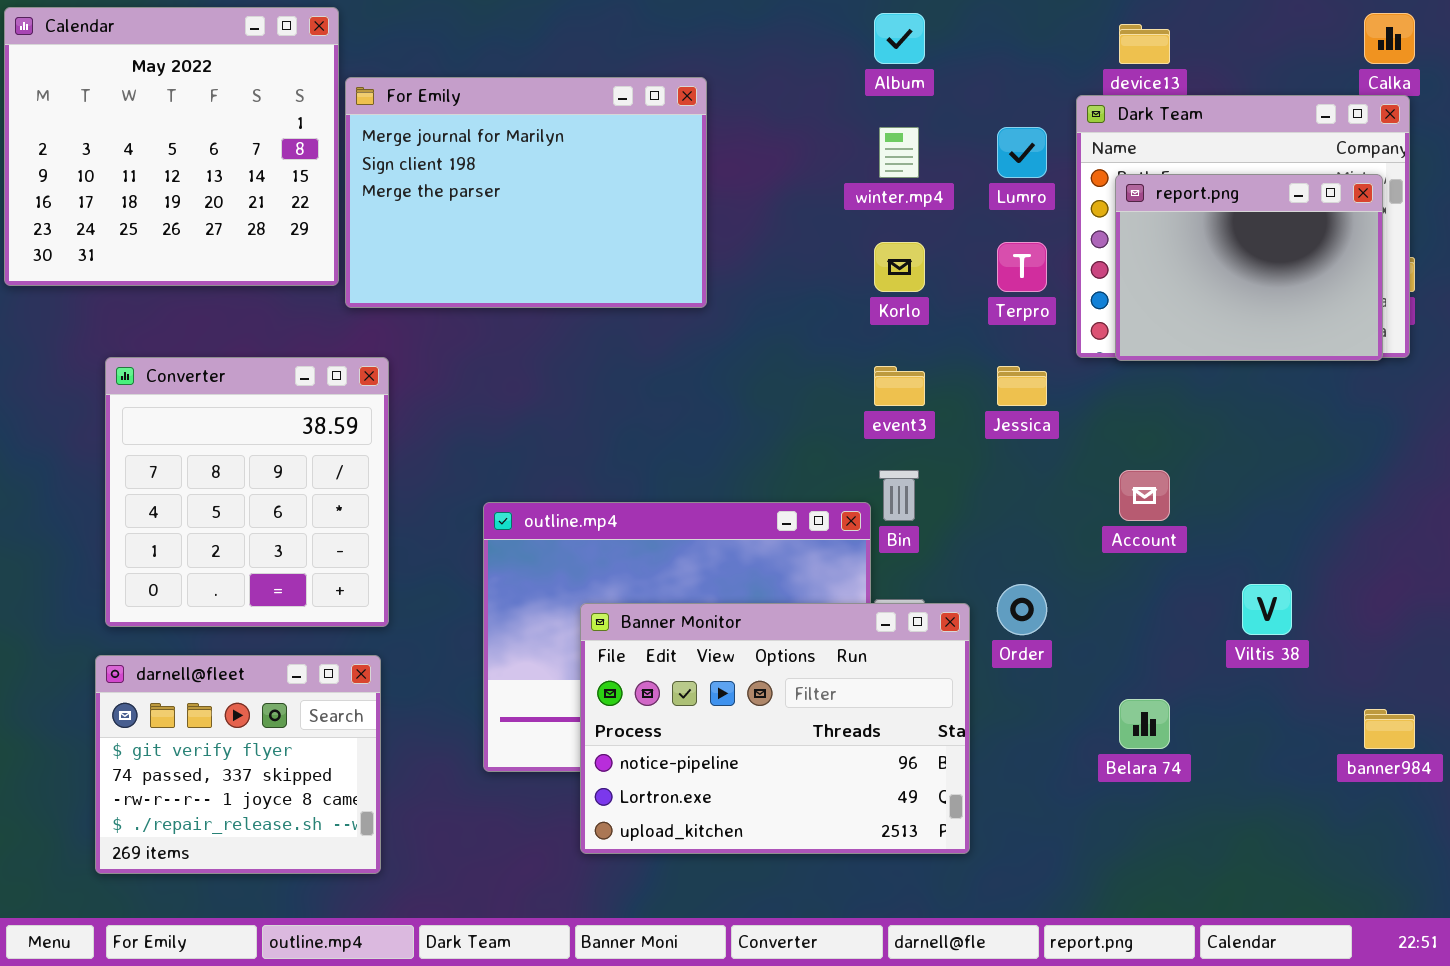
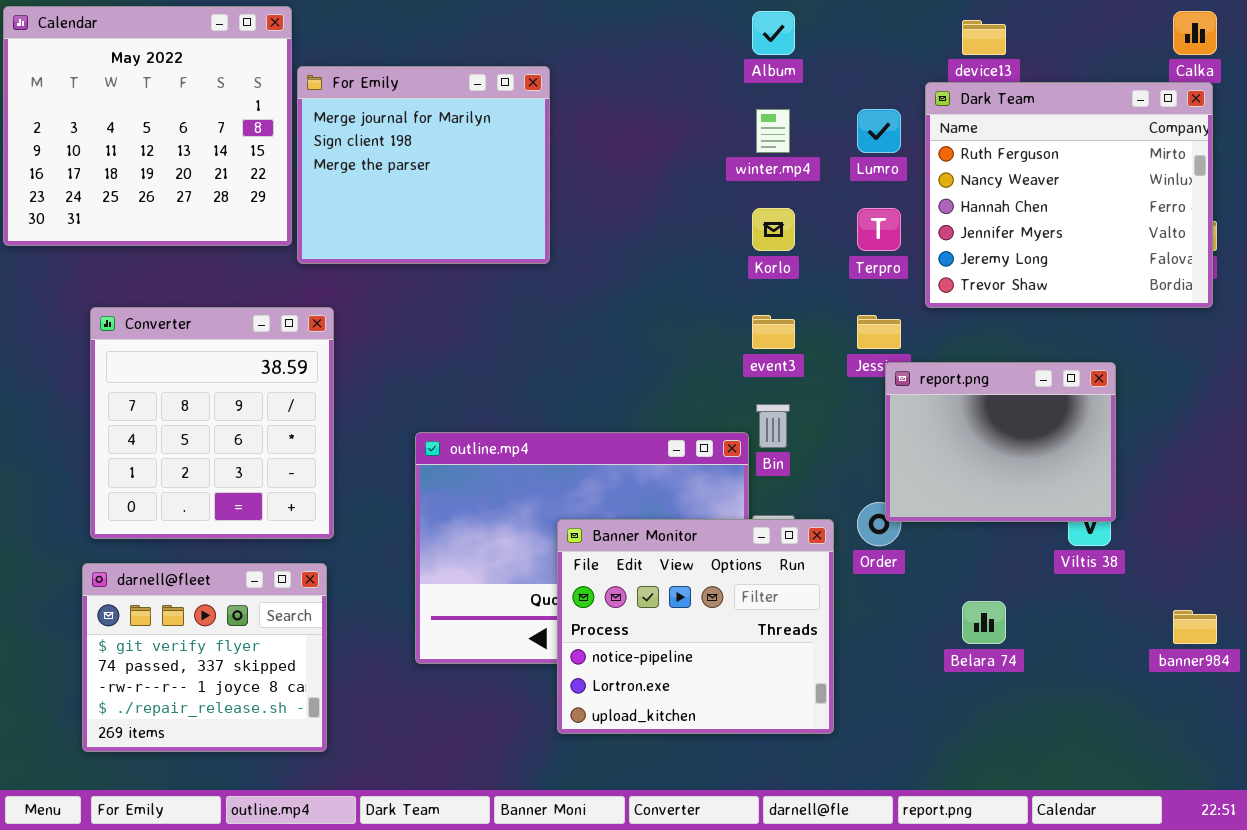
For Emily: [345,77,707,308] -> [297,66,550,264], resized
report.png: [1115,174,1383,361] -> [885,362,1116,522], moved
Banner Monitor: [580,603,970,854] -> [557,519,834,734], resized

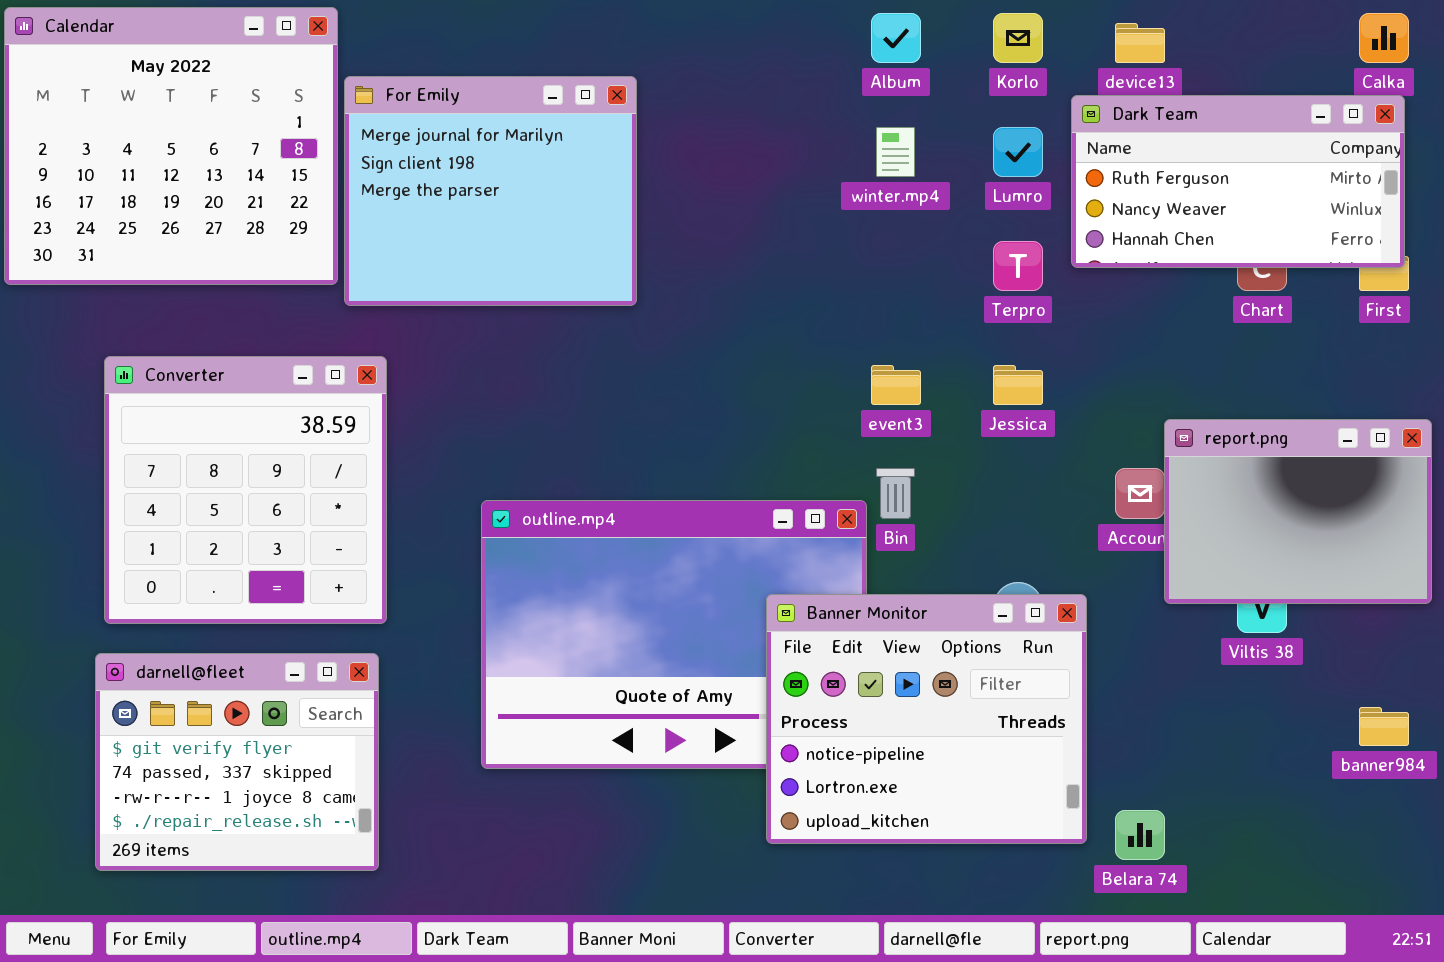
Dark Team: [925,82,1213,308] -> [1071,95,1405,268], resized
Korlo: [752,208,795,251] -> [993,13,1043,63], moved
report.png: [885,362,1116,522] -> [1164,419,1432,604], moved
Banner Monitor: [557,519,834,734] -> [766,594,1087,844], moved
Belara 74: [962,601,1006,644] -> [1115,810,1165,860], moved

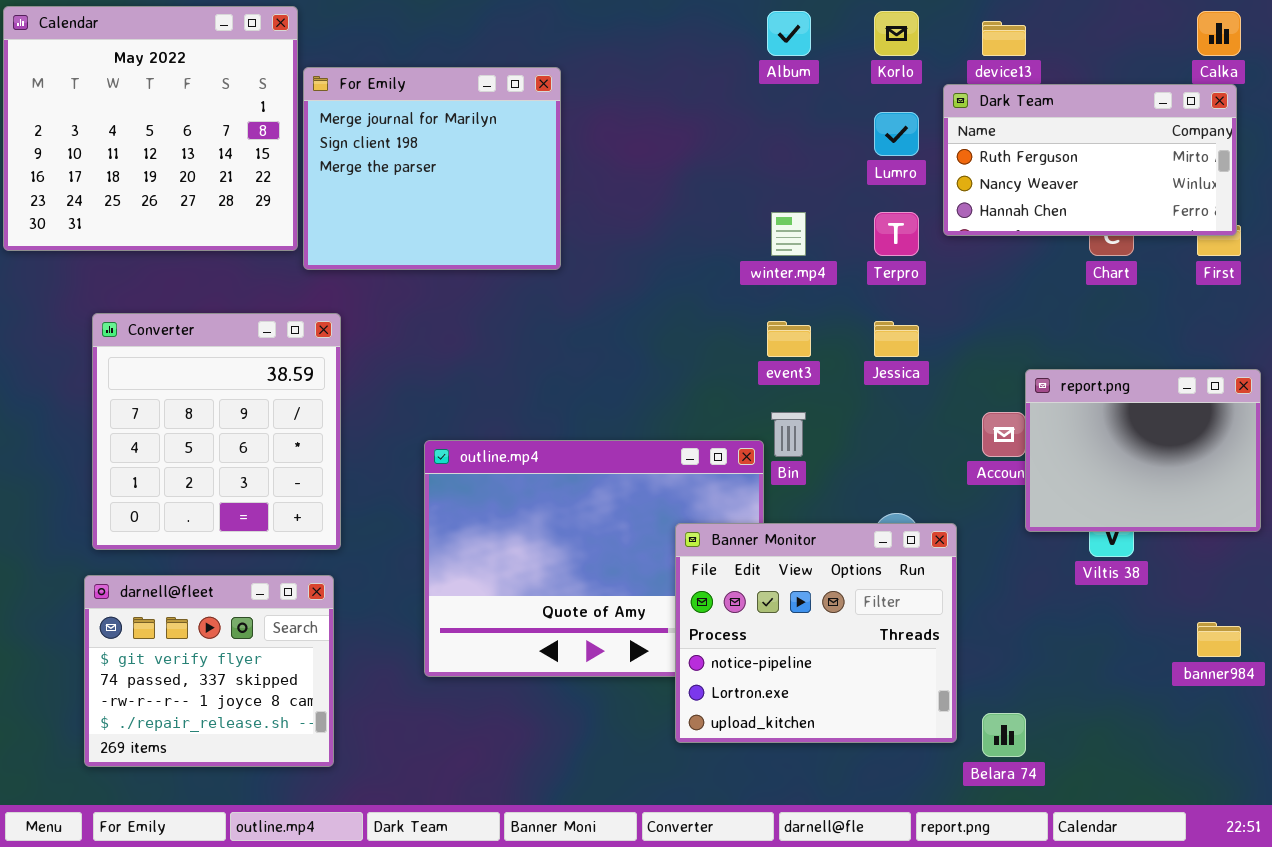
winter.mp4: [876,127,915,177] -> [771,212,806,256], moved

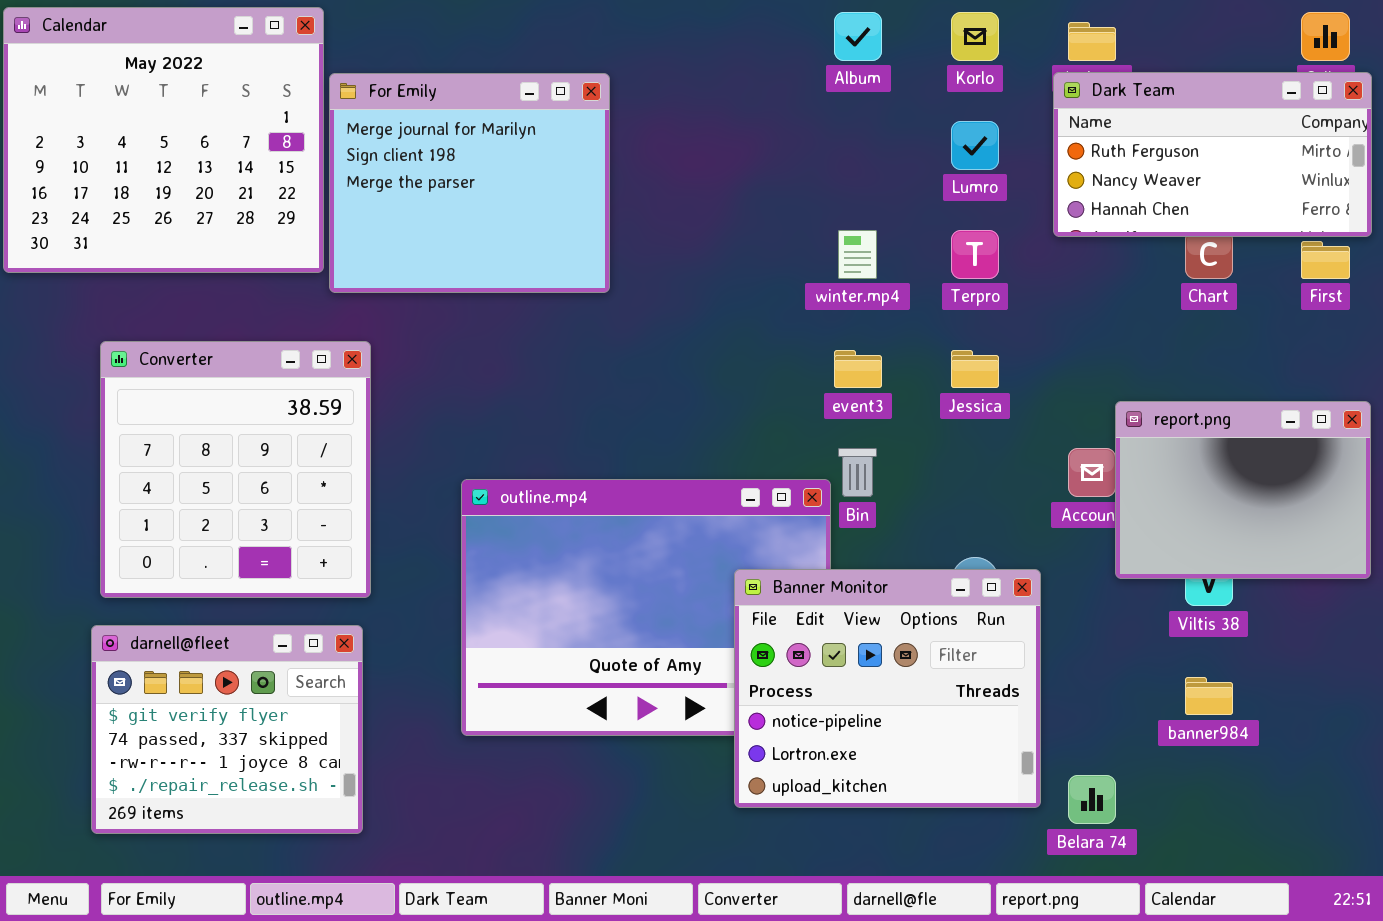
Dark Team: [943,84,1237,236] -> [1053,72,1372,237], moved
banner984: [1197,622,1241,657] -> [1185,677,1233,715], moved

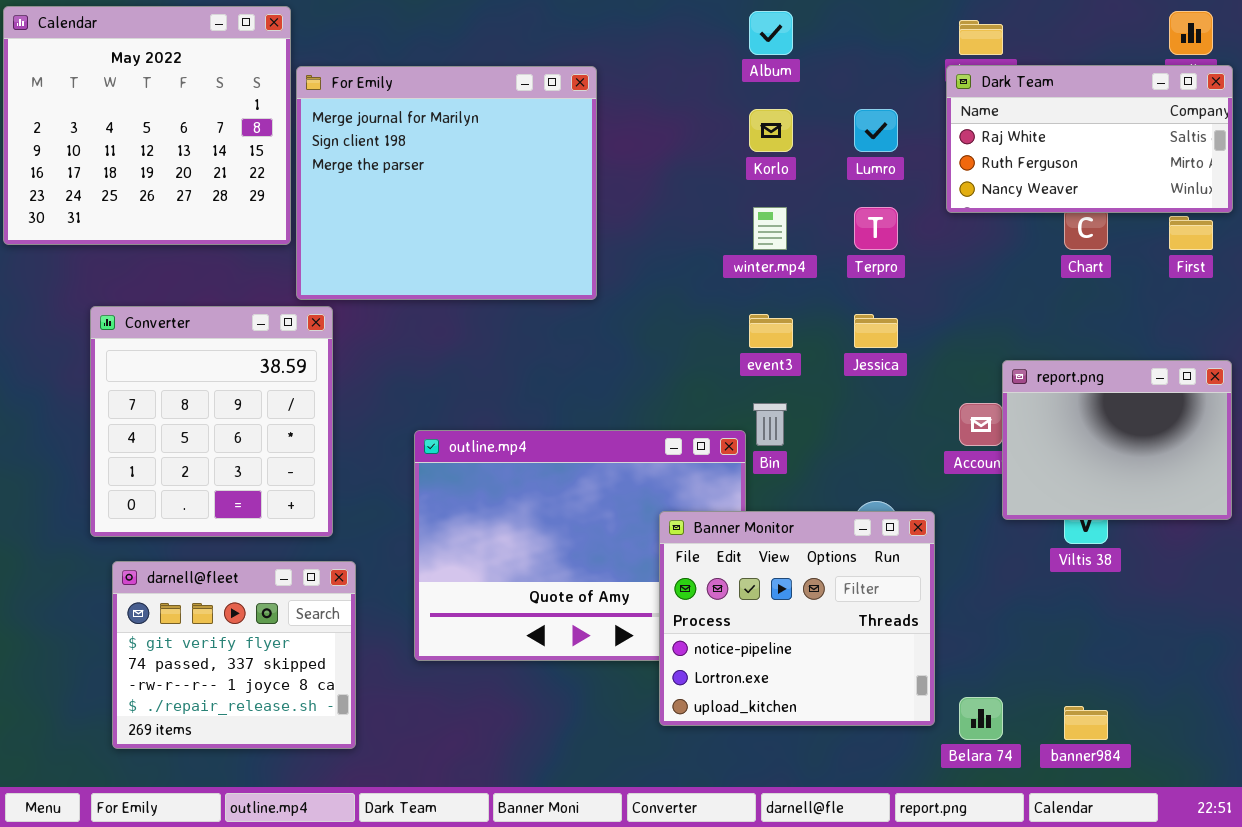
Korlo: [951,12,999,61] -> [749,109,793,152], moved
Dark Team: [1053,72,1372,237] -> [946,65,1233,213], scrolled up 1 row
For Emily: [329,73,610,293] -> [296,66,597,300], resized
darnell@fleet: [91,625,363,834] -> [112,561,356,749], moved
banner984: [1185,677,1233,715] -> [1064,706,1108,740], moved

